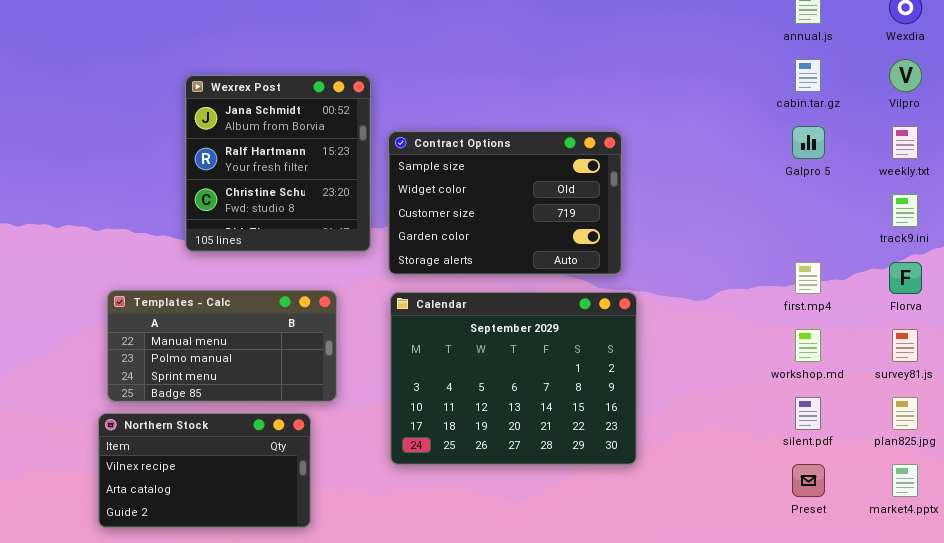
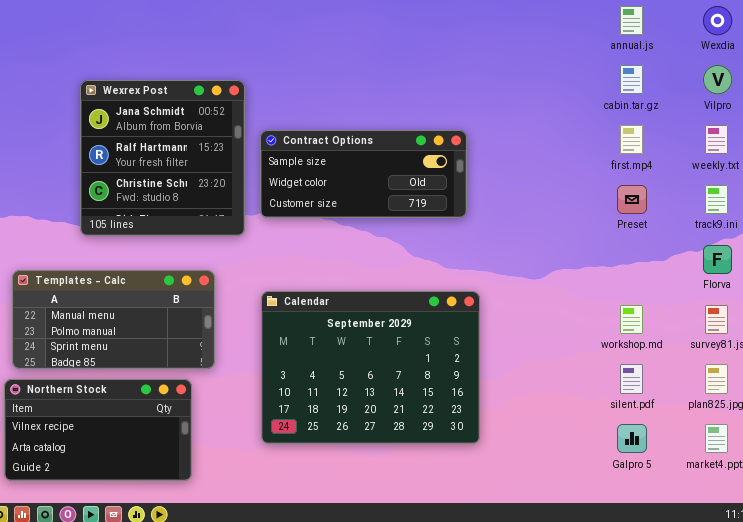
Galpro 5: [792,126,825,159] -> [617,424,647,453], moved
Contract Options: [388,131,622,275] -> [260,130,467,218], resized
first.mp4: [795,262,821,294] -> [620,125,643,154], moved
Calendar: [390,292,637,465] -> [261,291,480,444], moved
Preset: [792,464,825,497] -> [617,185,647,214], moved

